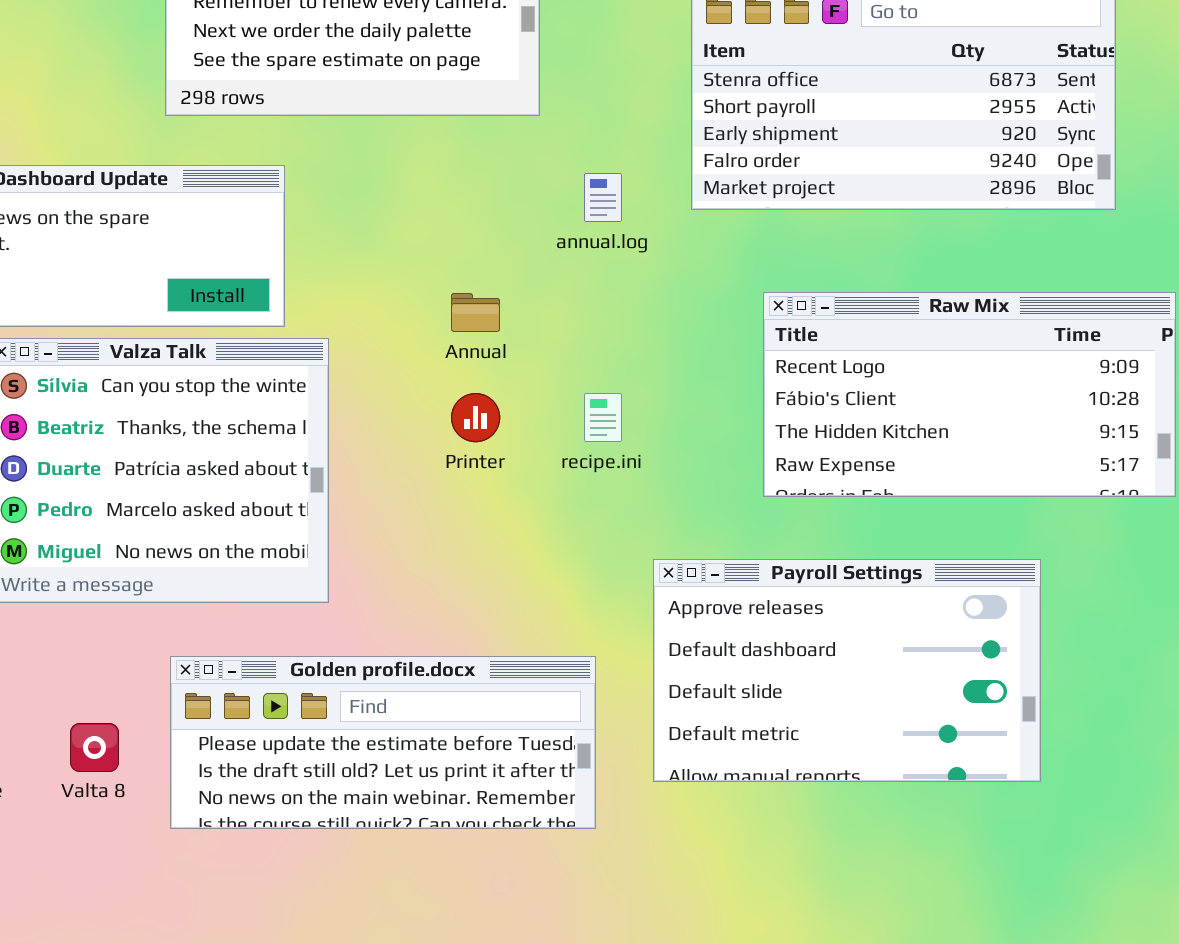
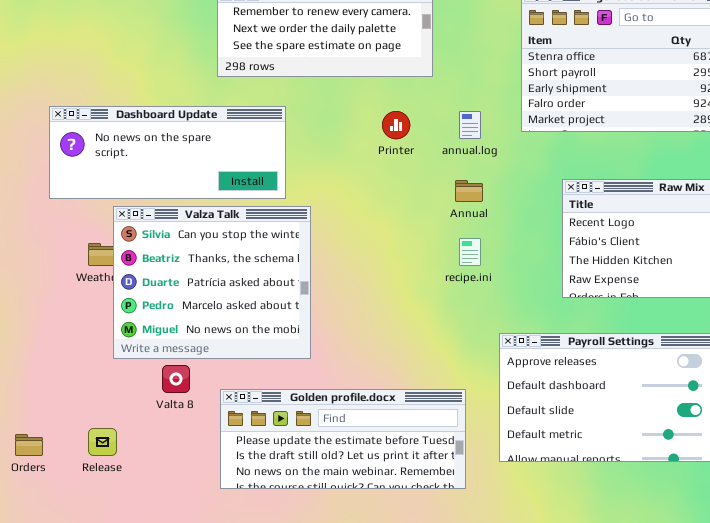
Annual: [451,293,500,332] -> [455,180,483,202], moved
Printer: [451,393,500,442] -> [382,111,410,139], moved
Valta 8: [70,723,119,772] -> [162,365,190,393], moved

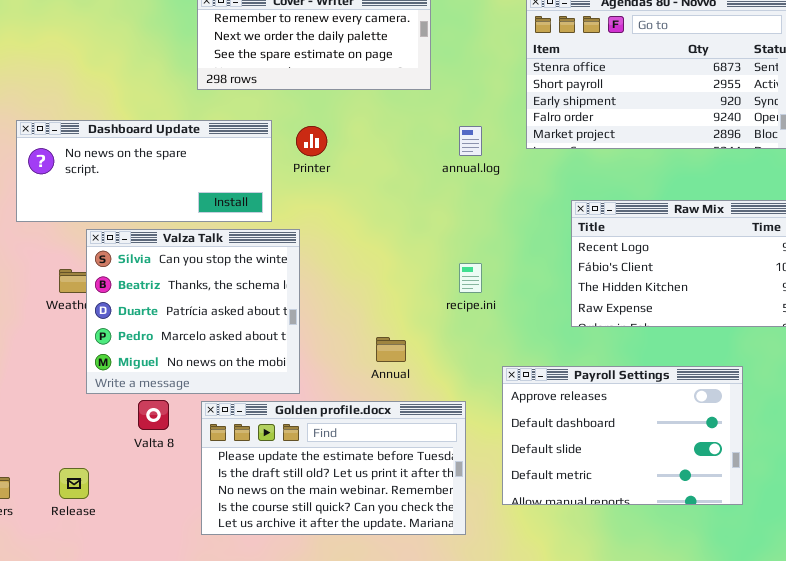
Printer: [382,111,410,139] -> [296,126,327,156], moved
Annual: [455,180,483,202] -> [376,337,406,362], moved
Golden profile.docx: [220,389,466,489] -> [201,401,466,535], resized

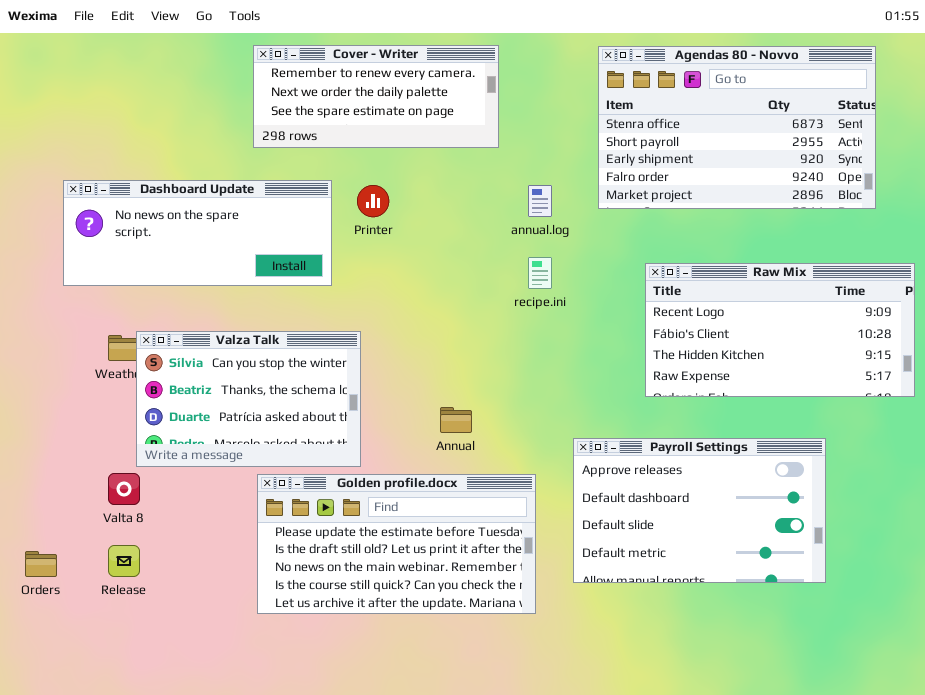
Valza Talk: [86,229,300,394] -> [136,331,361,467], resized
recipe.ini: [459,263,482,293] -> [528,257,552,289], moved
Valta 8: [138,400,169,430] -> [108,473,140,505], moved

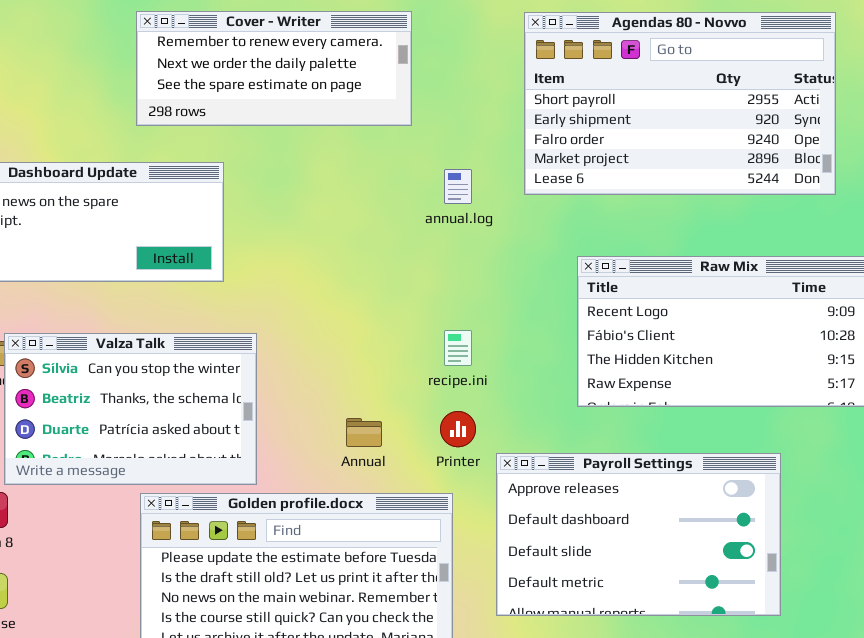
Agendas 80 - Novvo: [598,46,876,209] -> [524,12,836,195], scrolled down 1 row
Printer: [357,185,389,217] -> [440,411,476,447], moved
recipe.ini: [528,257,552,289] -> [444,330,472,366], moved

